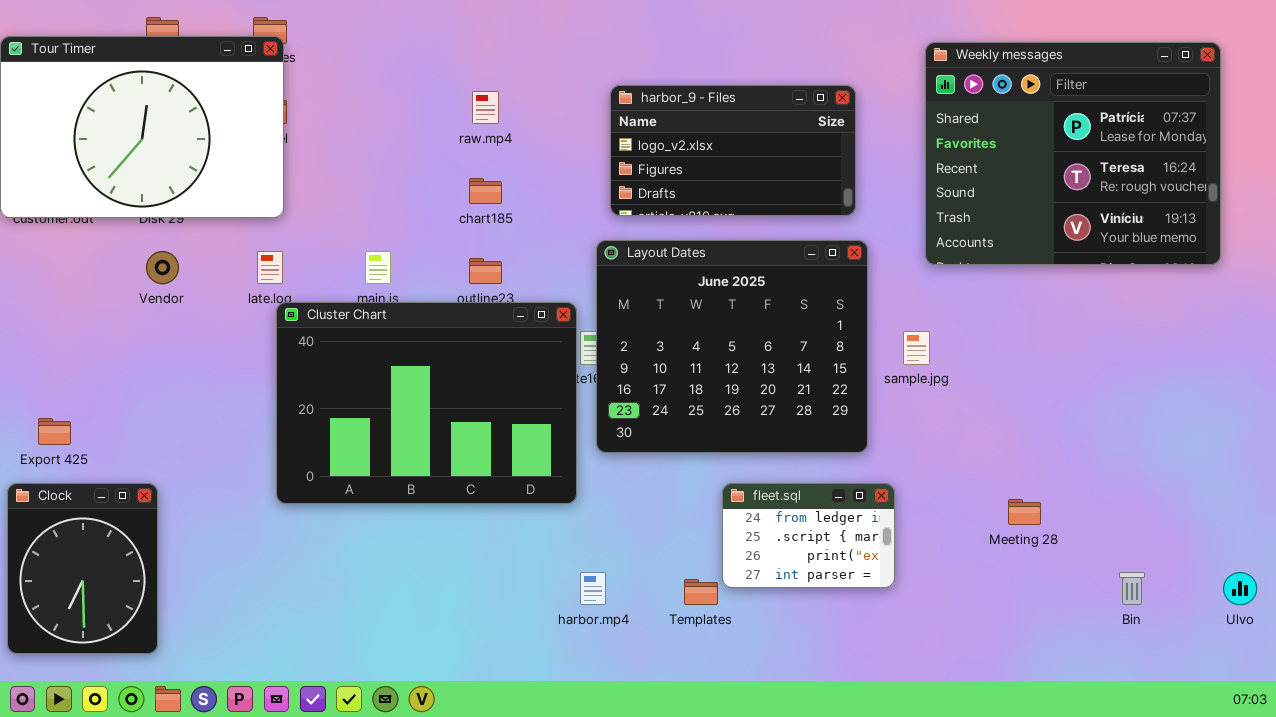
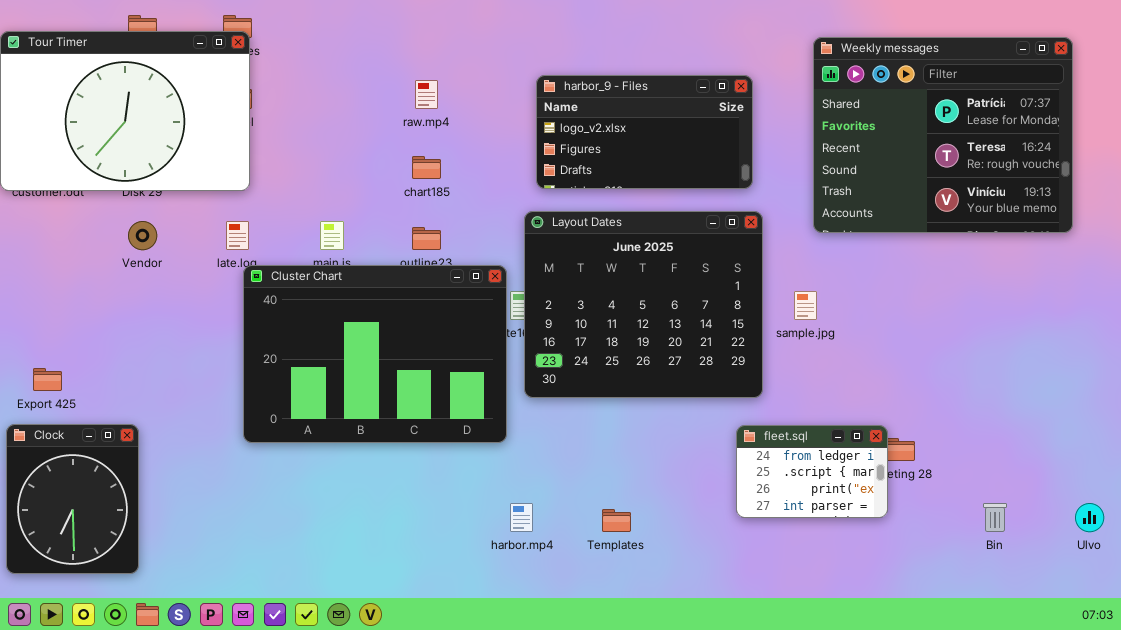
fleet.sql: [722,483,895,588] -> [736,425,888,518], moved

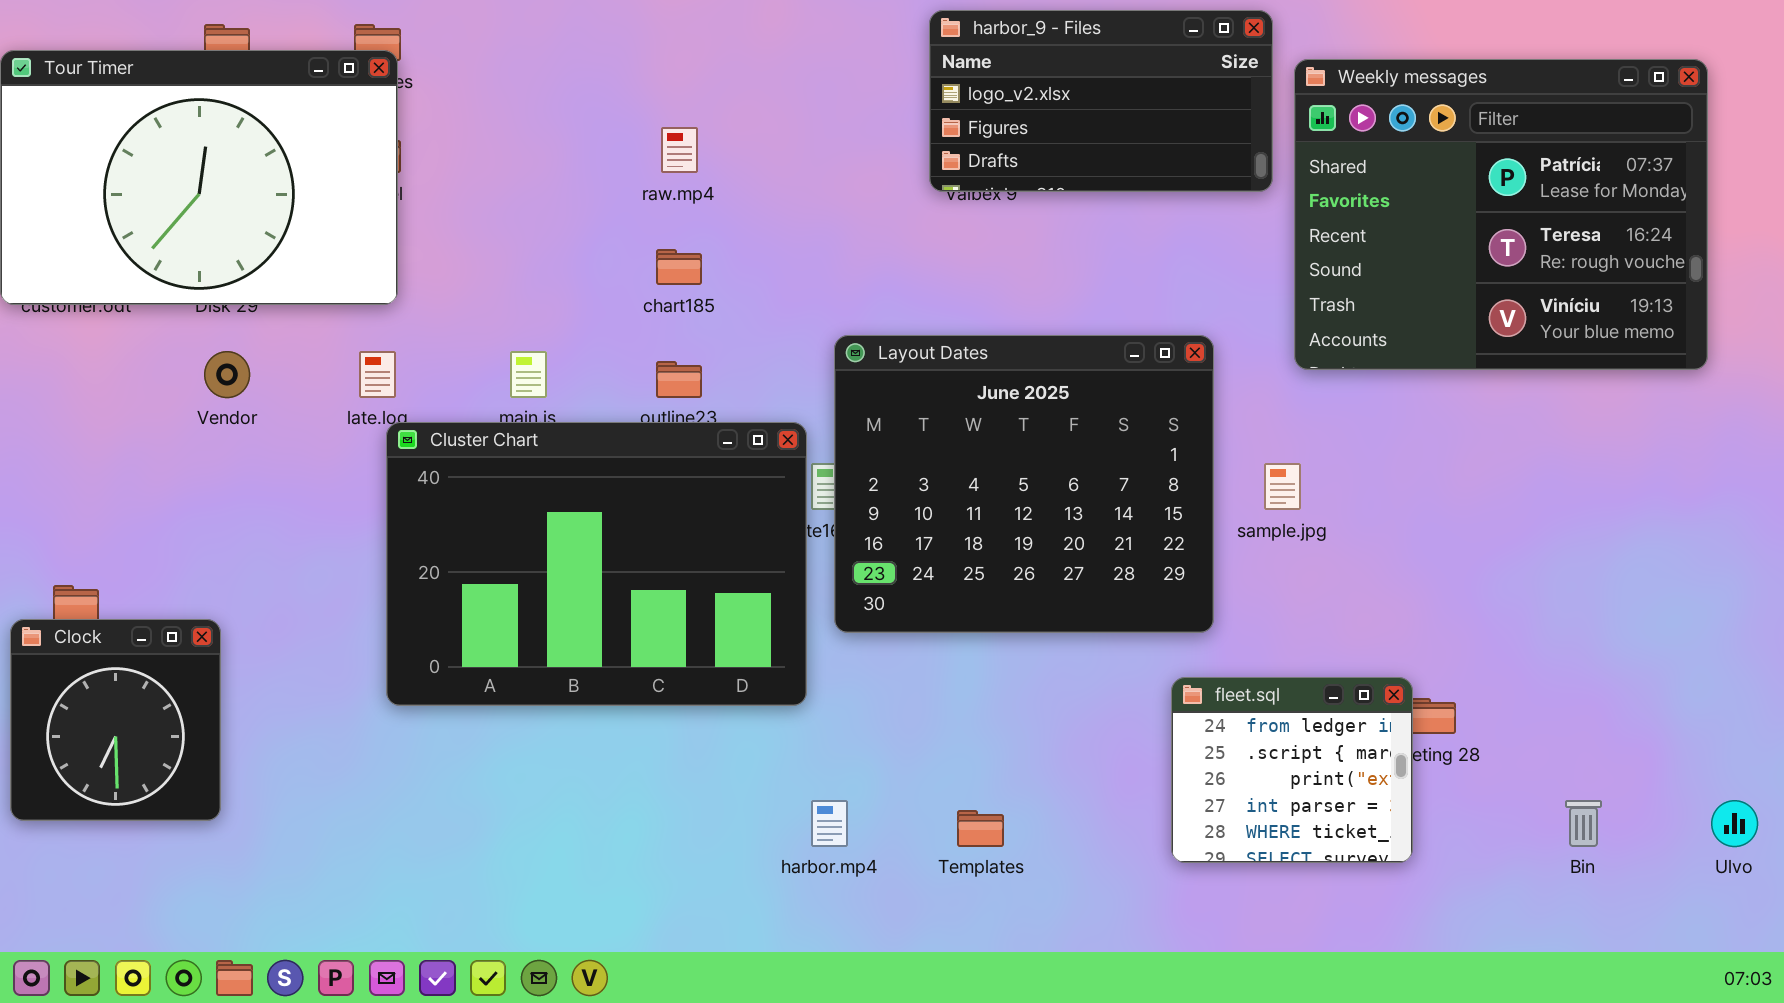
harbor_9 - Files: [536,75,753,189] -> [929,10,1273,192], moved
Clock: [6,424,139,574] -> [10,619,221,821], moved, resized
fleet.sql: [736,425,888,518] -> [1171,677,1413,863], resized

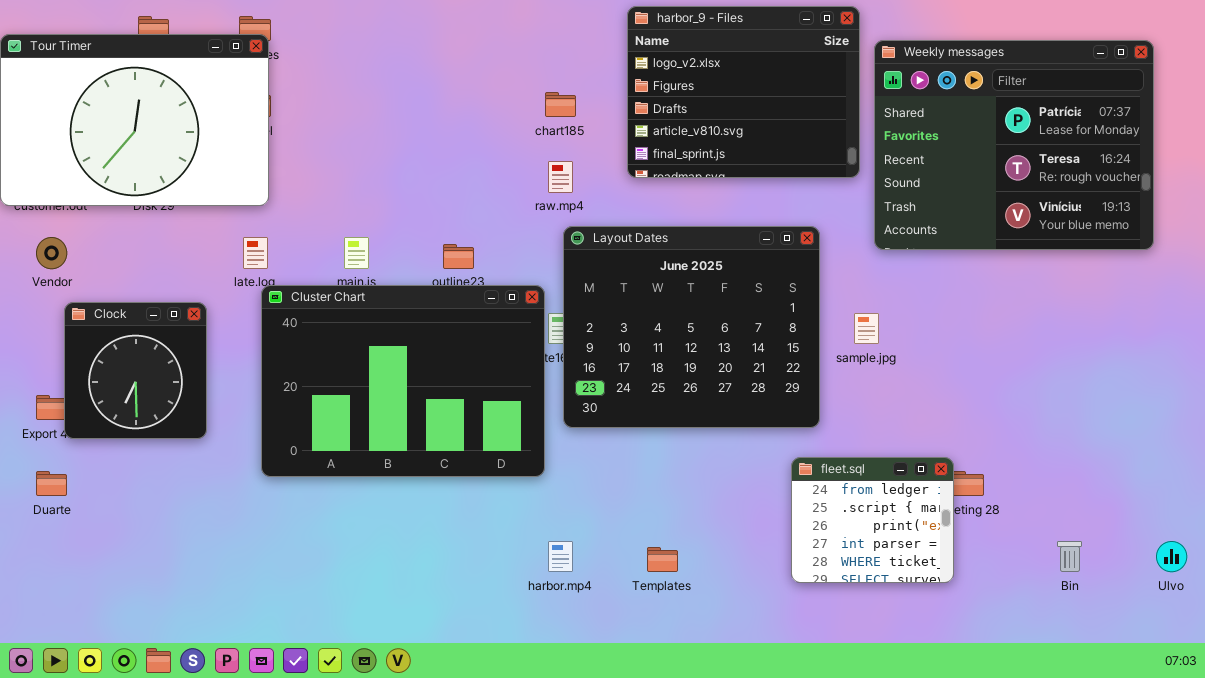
harbor_9 - Files: [929,10,1273,192] -> [627,6,860,178], resized
raw.mp4: [661,127,698,173] -> [548,161,573,193], moved
chart185: [656,249,702,285] -> [545,92,576,117], moved
Vendor: [204,351,250,398] -> [36,237,67,269], moved
Clock: [10,619,221,821] -> [64,302,207,439], moved

